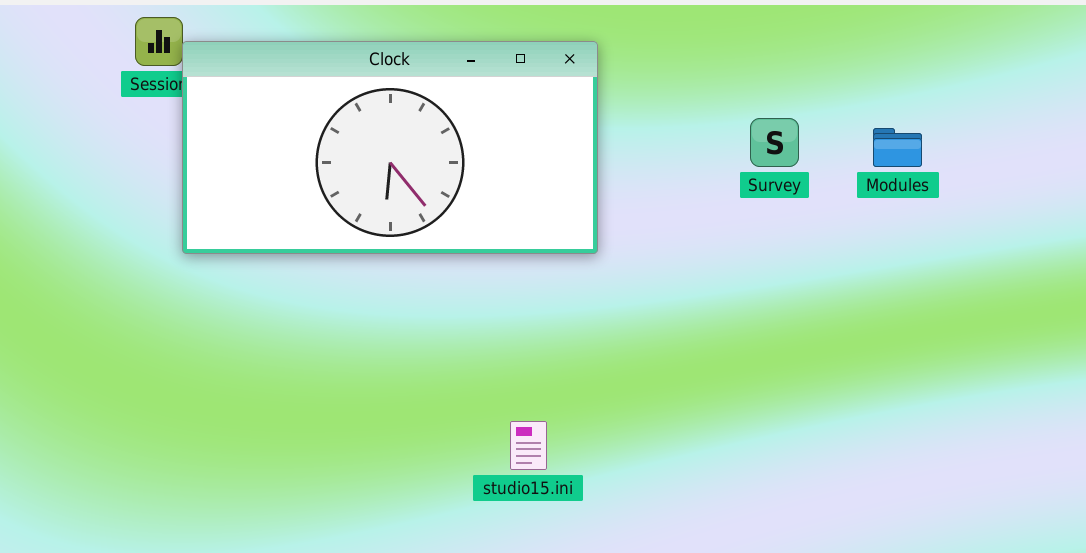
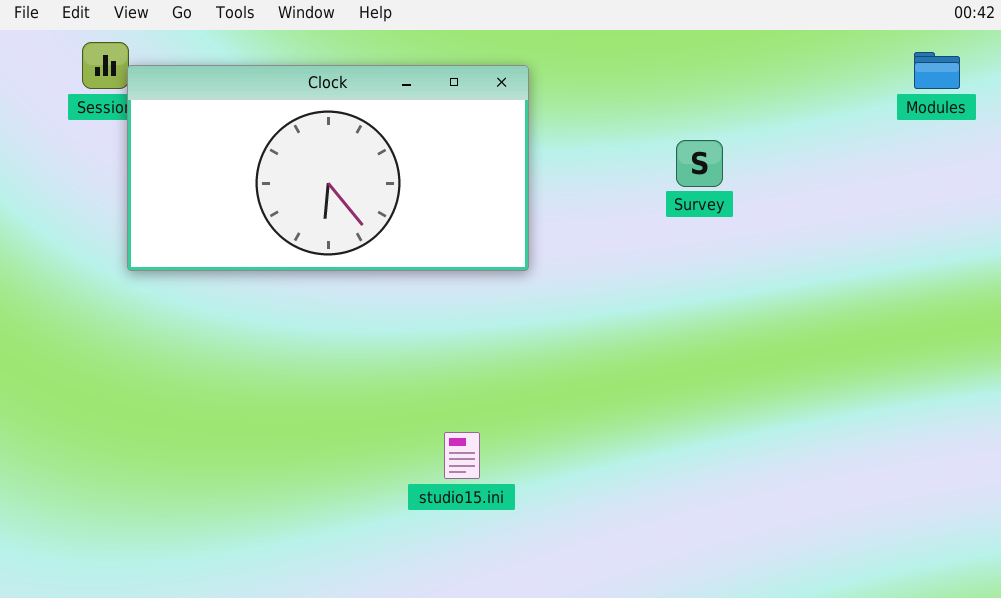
Modules: [873,128,922,167] -> [914,52,960,89], moved

